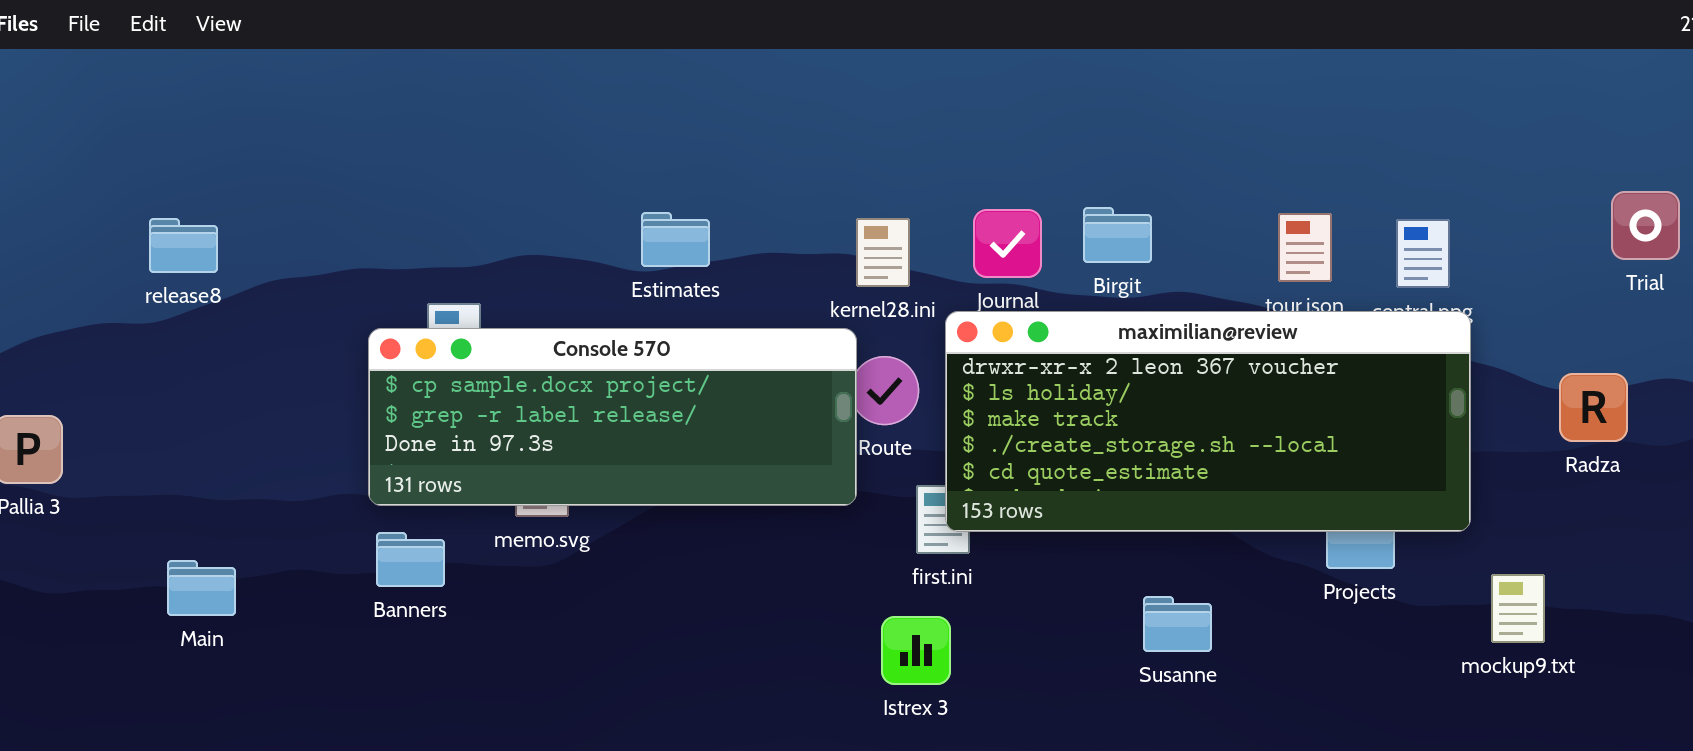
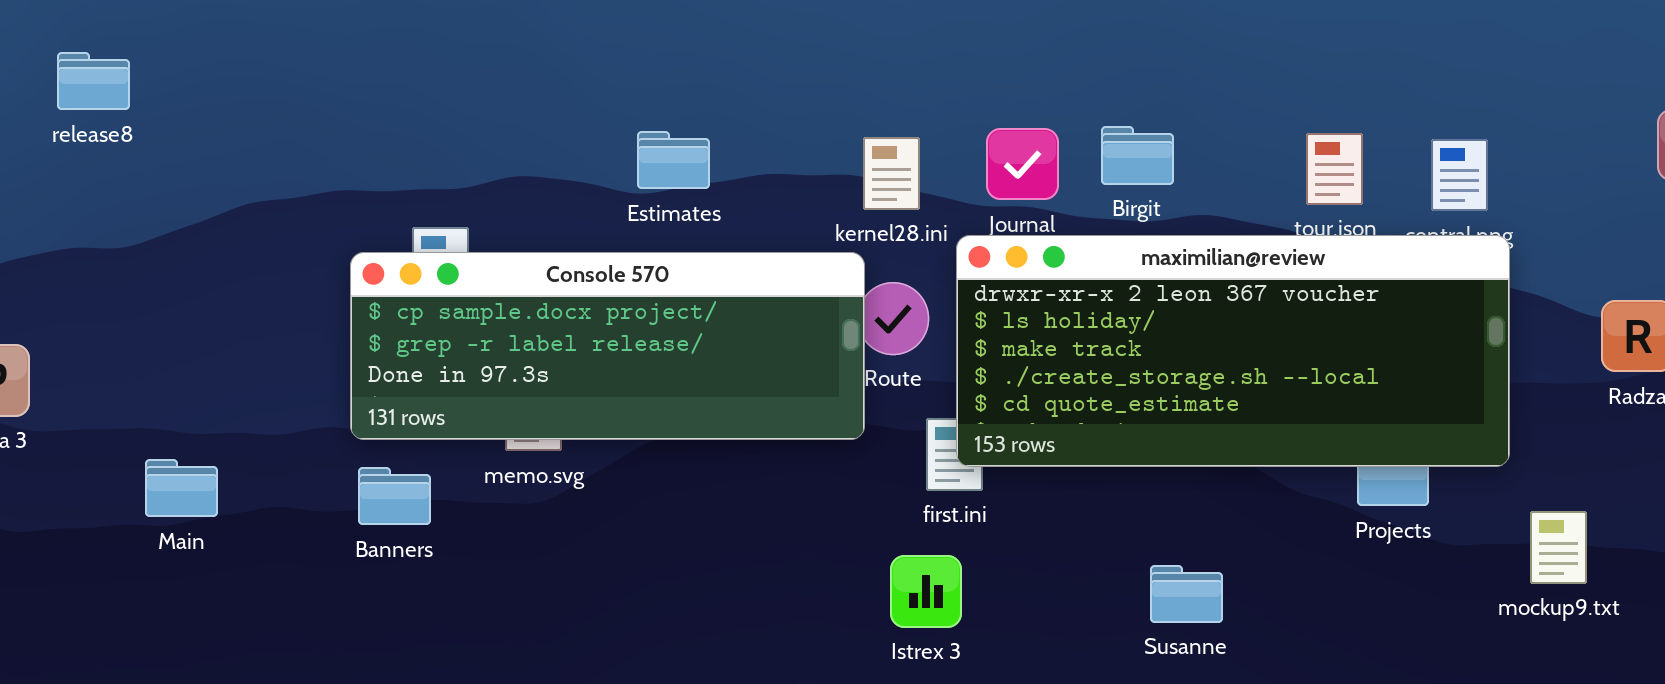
release8: [149,218,218,273] -> [57,52,130,110], moved
Main: [167,560,236,616] -> [145,459,218,517], moved
Susanne: [1143,596,1212,652] -> [1150,565,1223,623], moved

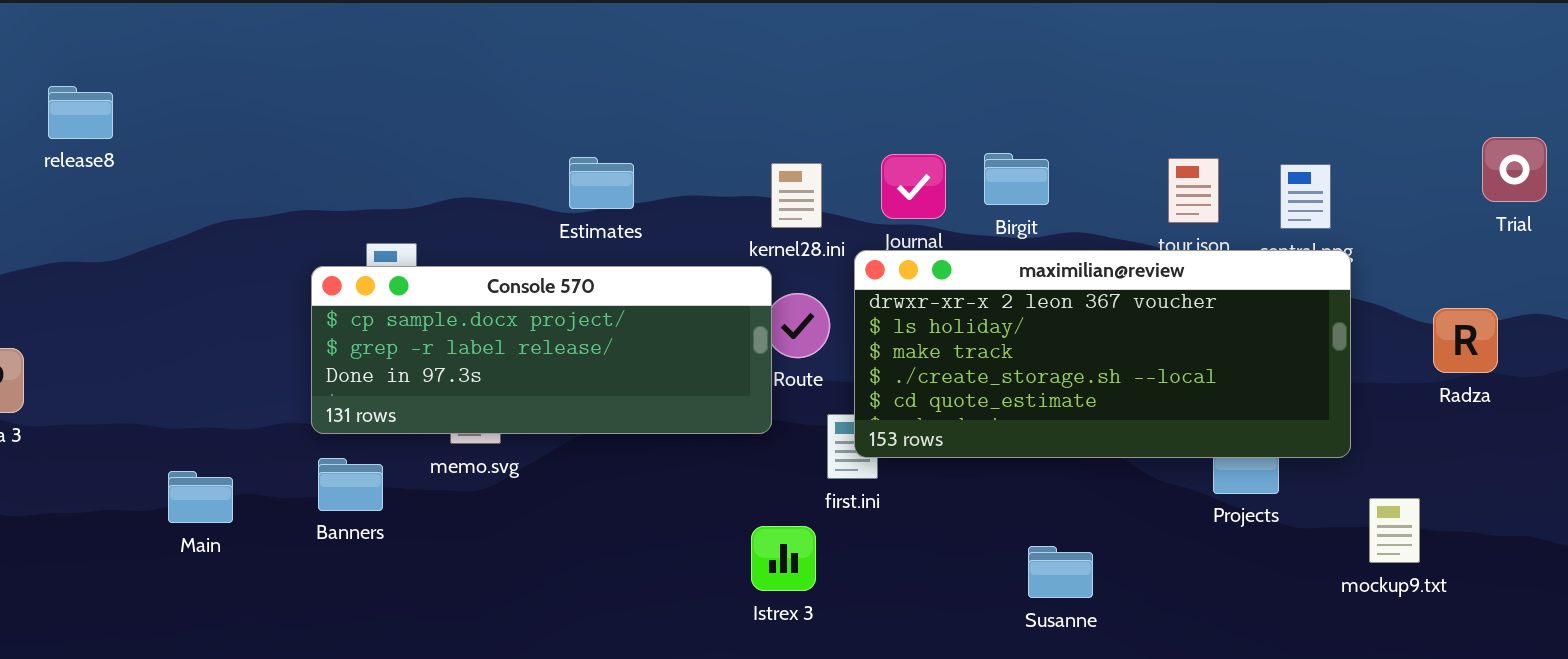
Main: [145,459,218,517] -> [168,471,233,523], moved
Istrex 3: [890,555,962,628] -> [751,526,816,591], moved

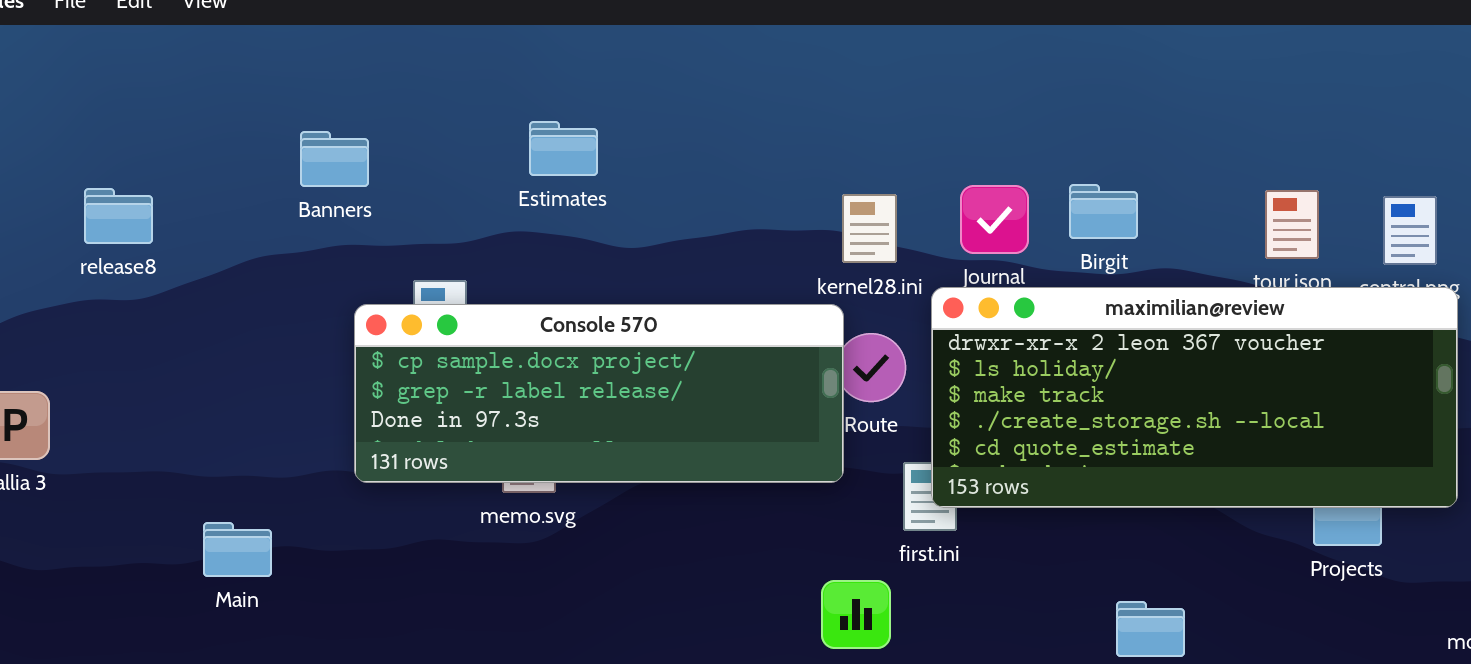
release8: [48,86,113,139] -> [84,188,153,244], moved
Estimates: [569,157,634,209] -> [529,121,598,176], moved
Banners: [318,458,383,511] -> [300,131,369,187], moved

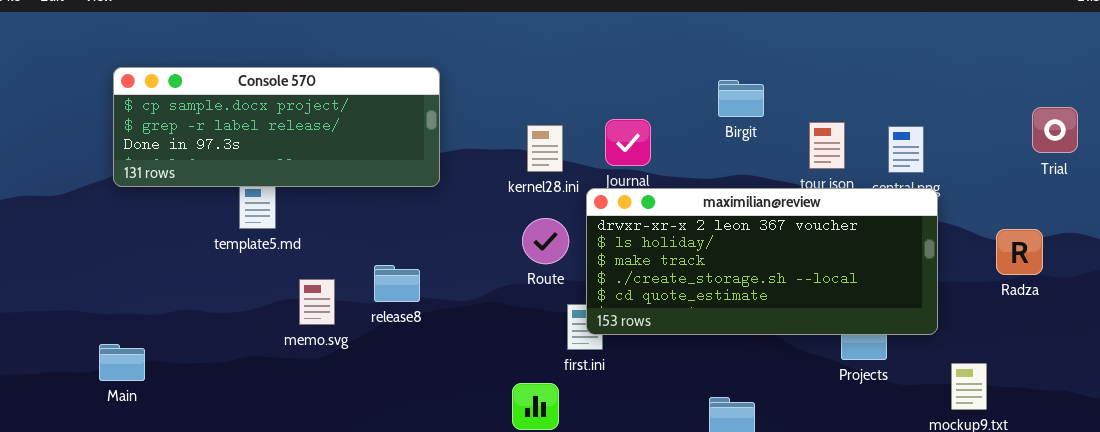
Birgit: [1069,184,1138,239] -> [718,80,764,117], moved
release8: [84,188,153,244] -> [374,265,420,302], moved
Console 570: [354,304,844,483] -> [113,67,440,187], moved

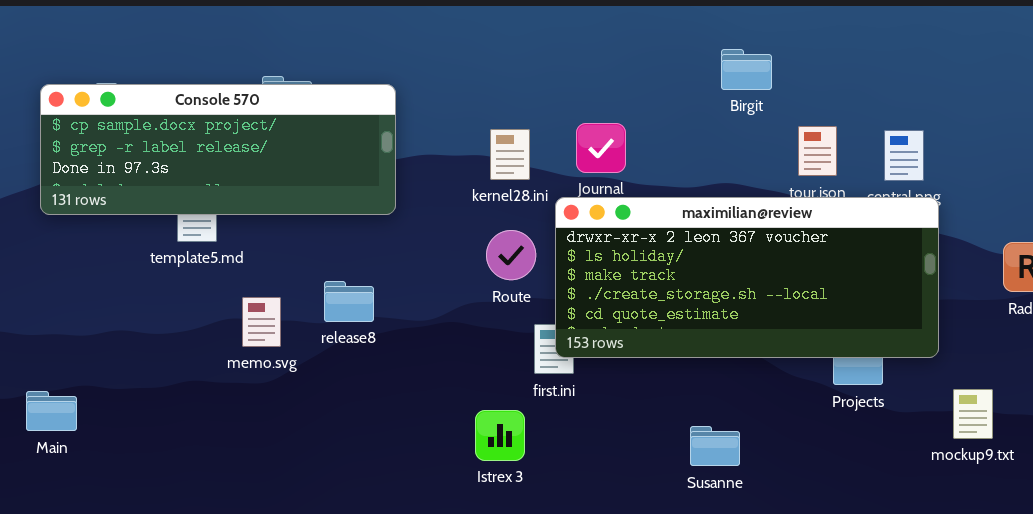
Console 570: [113,67,440,187] -> [40,84,396,215], moved
Birgit: [718,80,764,117] -> [721,49,772,90], moved
Main: [99,344,145,381] -> [26,391,77,431], moved

